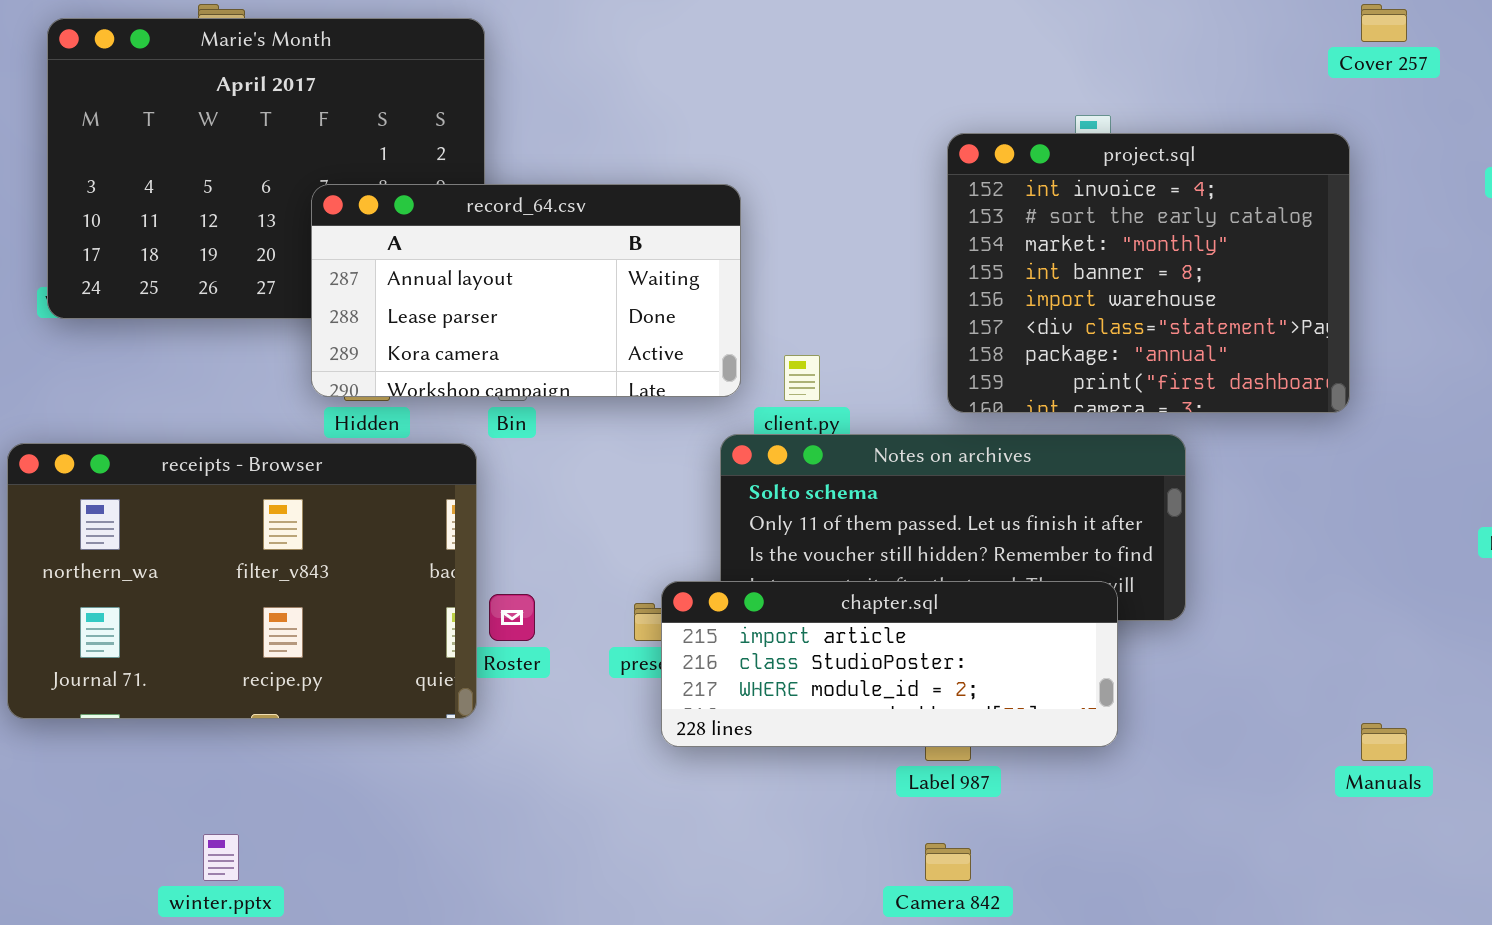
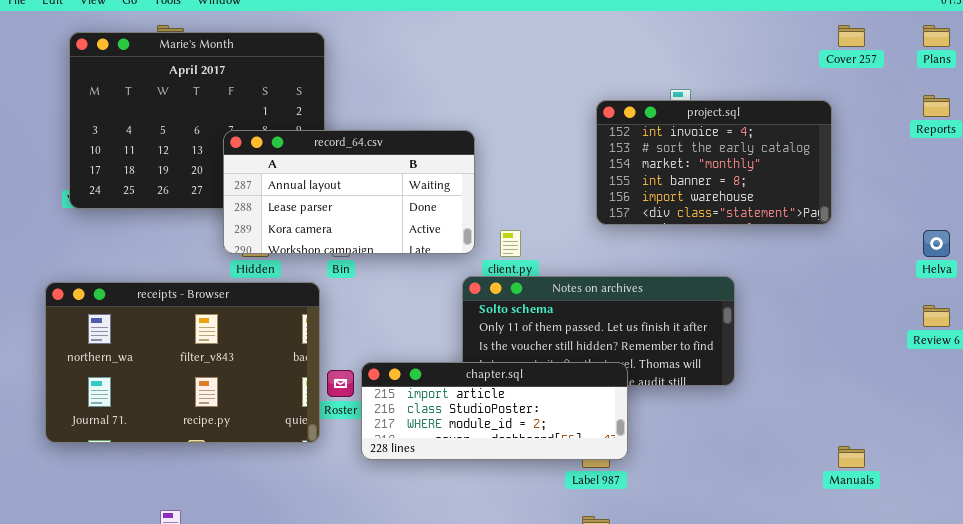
project.sql: [947,133,1350,413] -> [596,100,832,225], resized
chapter.sql: [661,581,1118,747] -> [361,362,628,460], moved

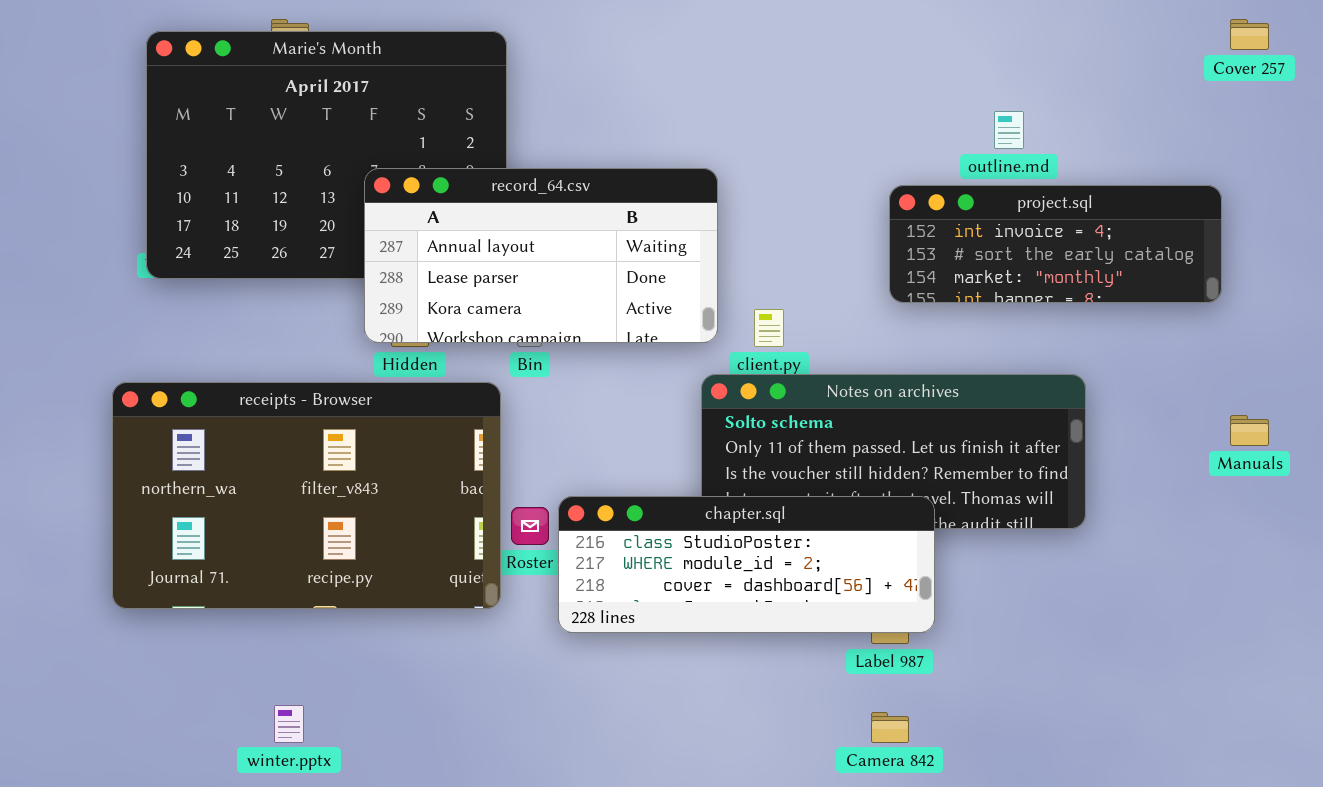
project.sql: [596,100,832,225] -> [889,185,1222,303], resized
chapter.sql: [361,362,628,460] -> [558,496,935,633], scrolled down 1 row
Manuals: [838,446,865,468] -> [1230,415,1269,446], moved

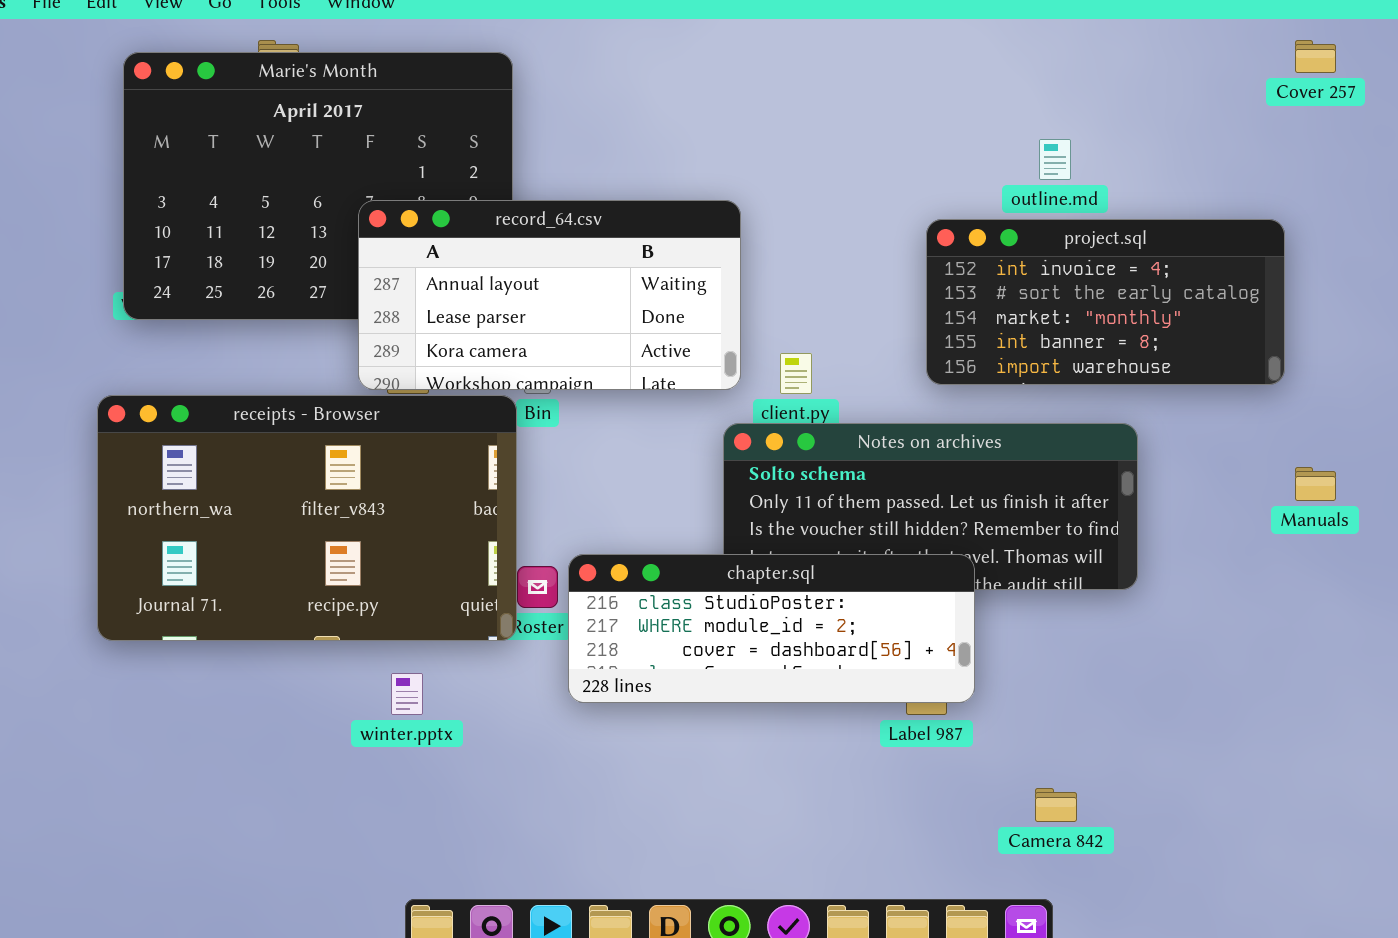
project.sql: [889,185,1222,303] -> [926,219,1285,385], resized
receipts - Browser: [112,382,501,609] -> [97,395,517,641], moved
winter.pptx: [274,705,304,743] -> [391,673,423,715], moved
Camera 842: [871,712,909,743] -> [1035,788,1077,822], moved

